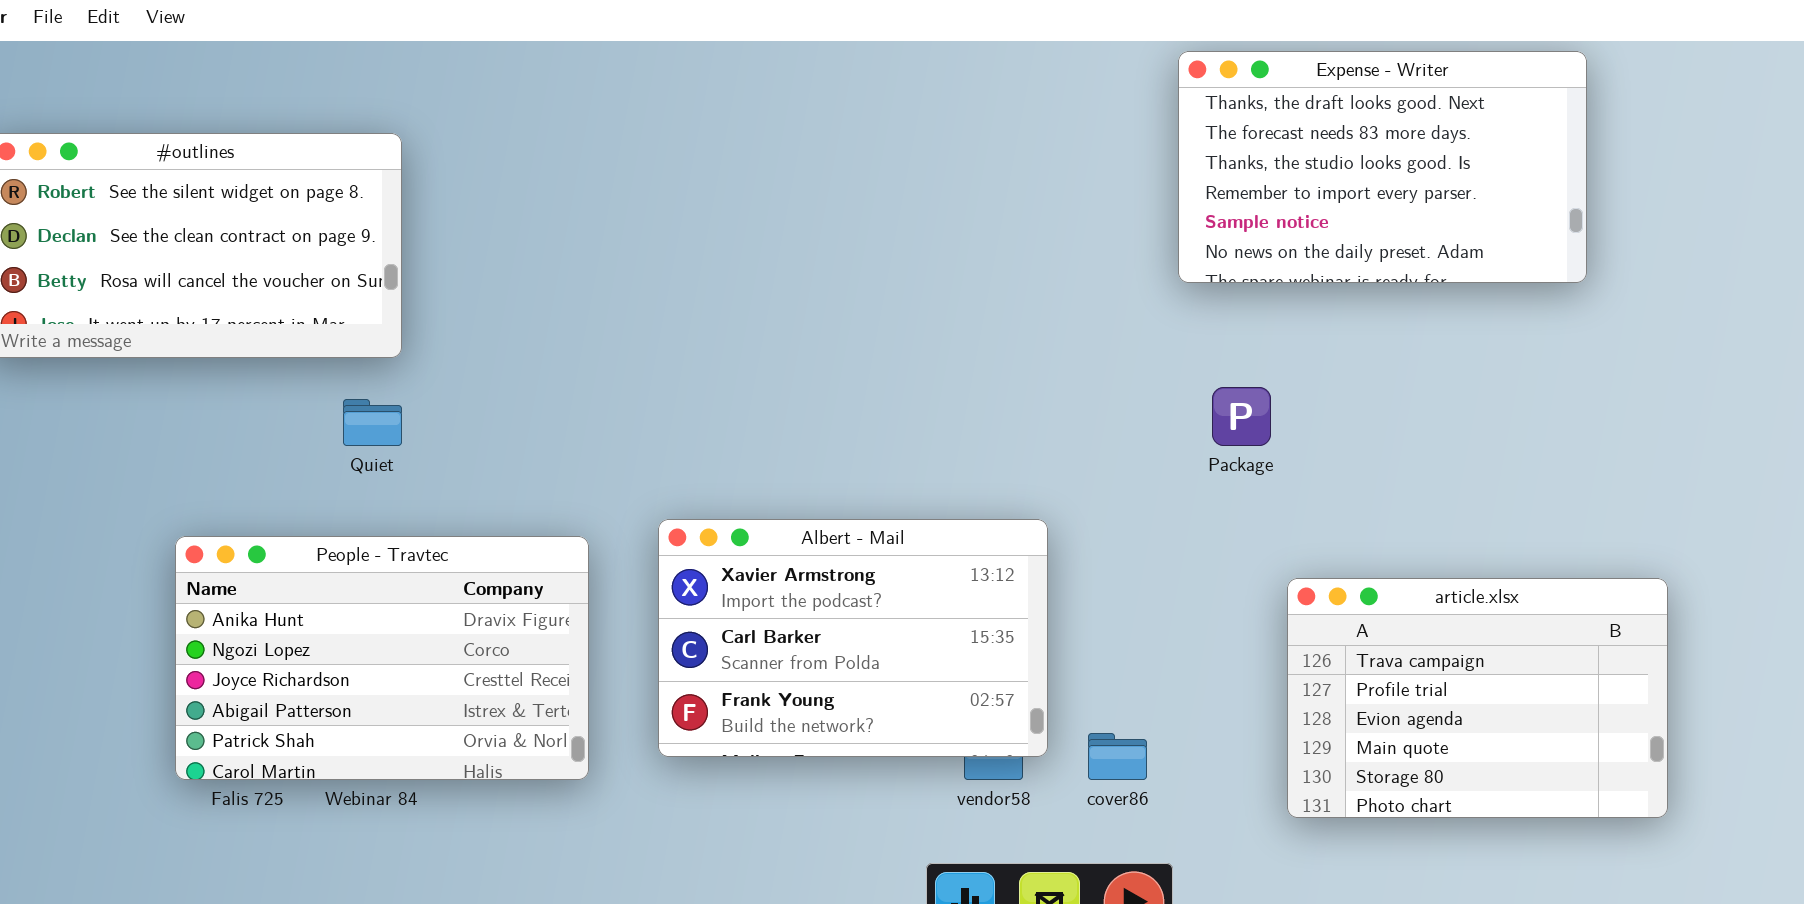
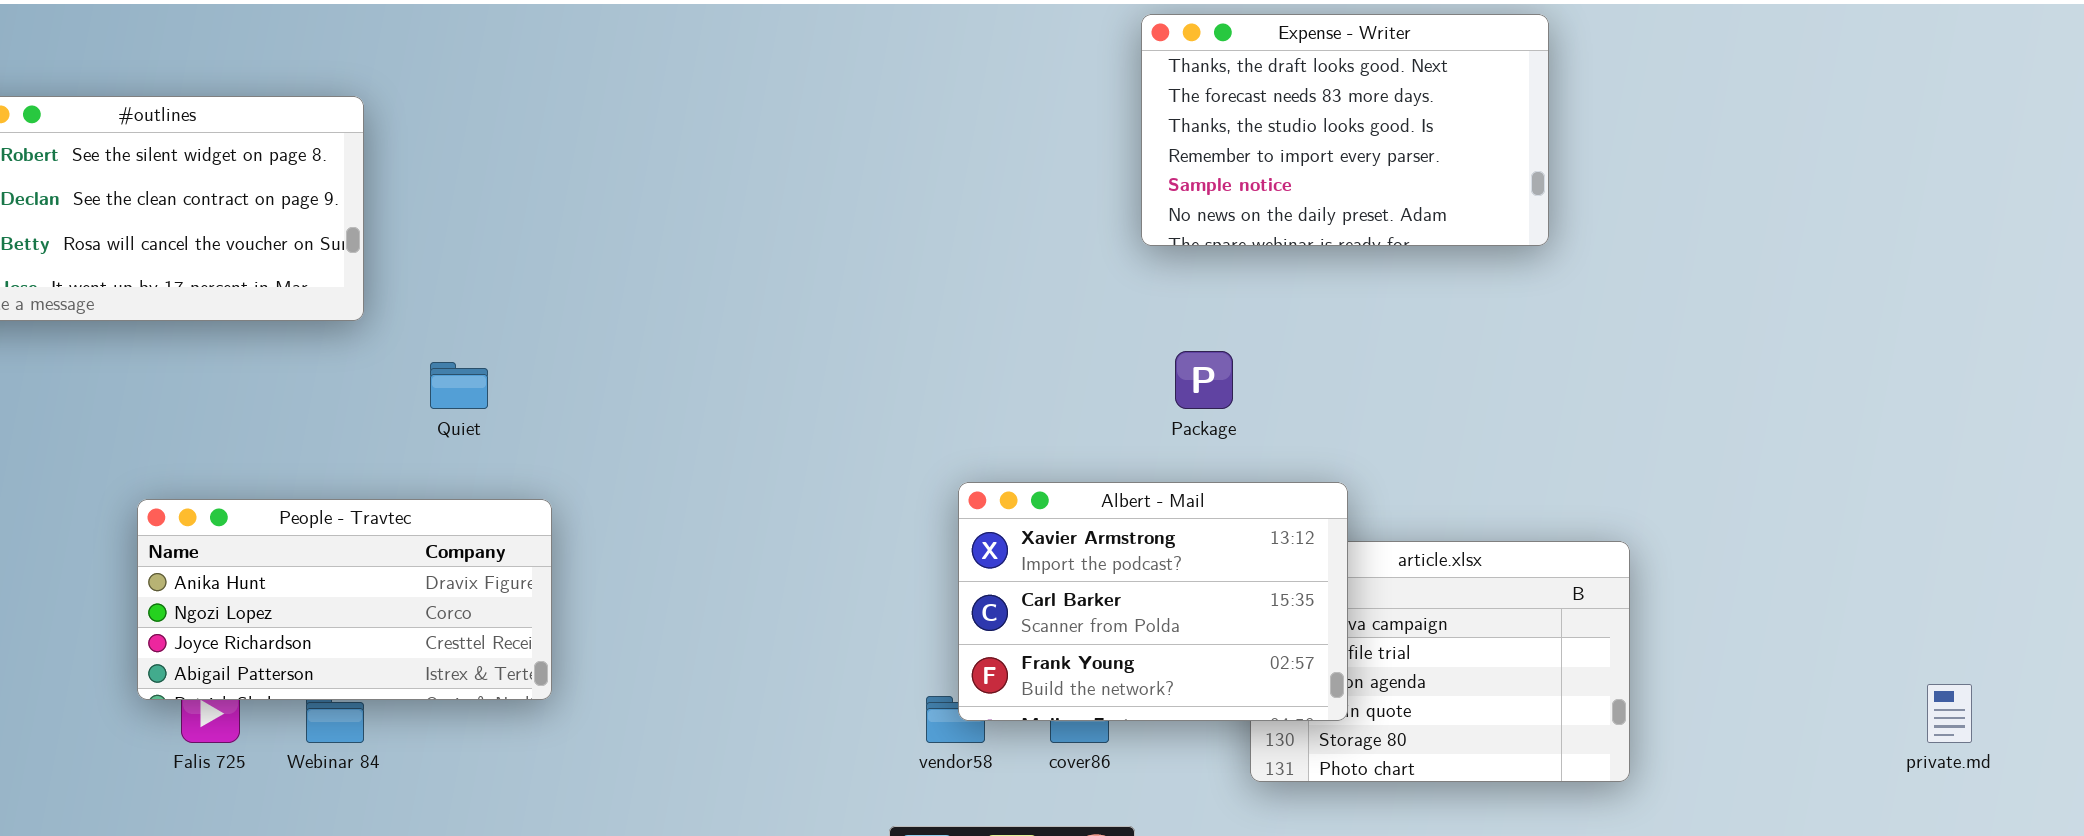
Quiet: [343,399,402,446] -> [430,362,488,409], moved
Albert - Mail: [658,519,1048,757] -> [958,482,1348,721], moved
People - Travtec: [175,536,589,780] -> [137,499,552,700], resized

